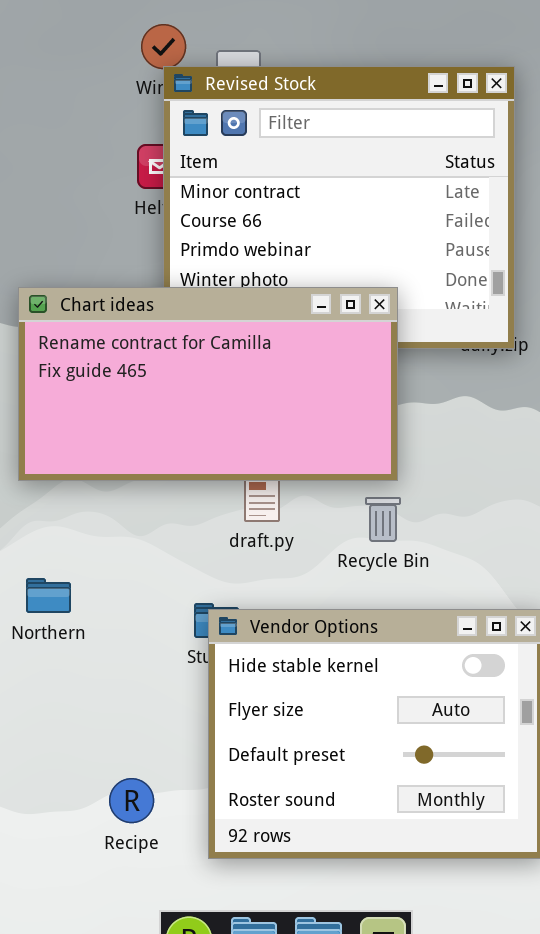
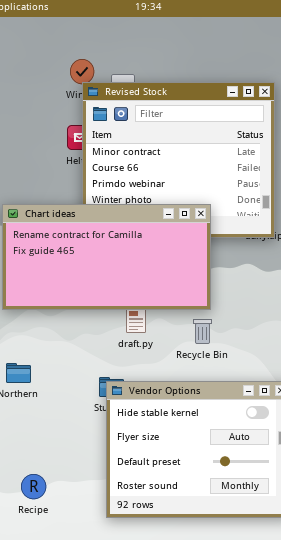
Recipe: [109,778,154,823] -> [21,474,46,499], moved

